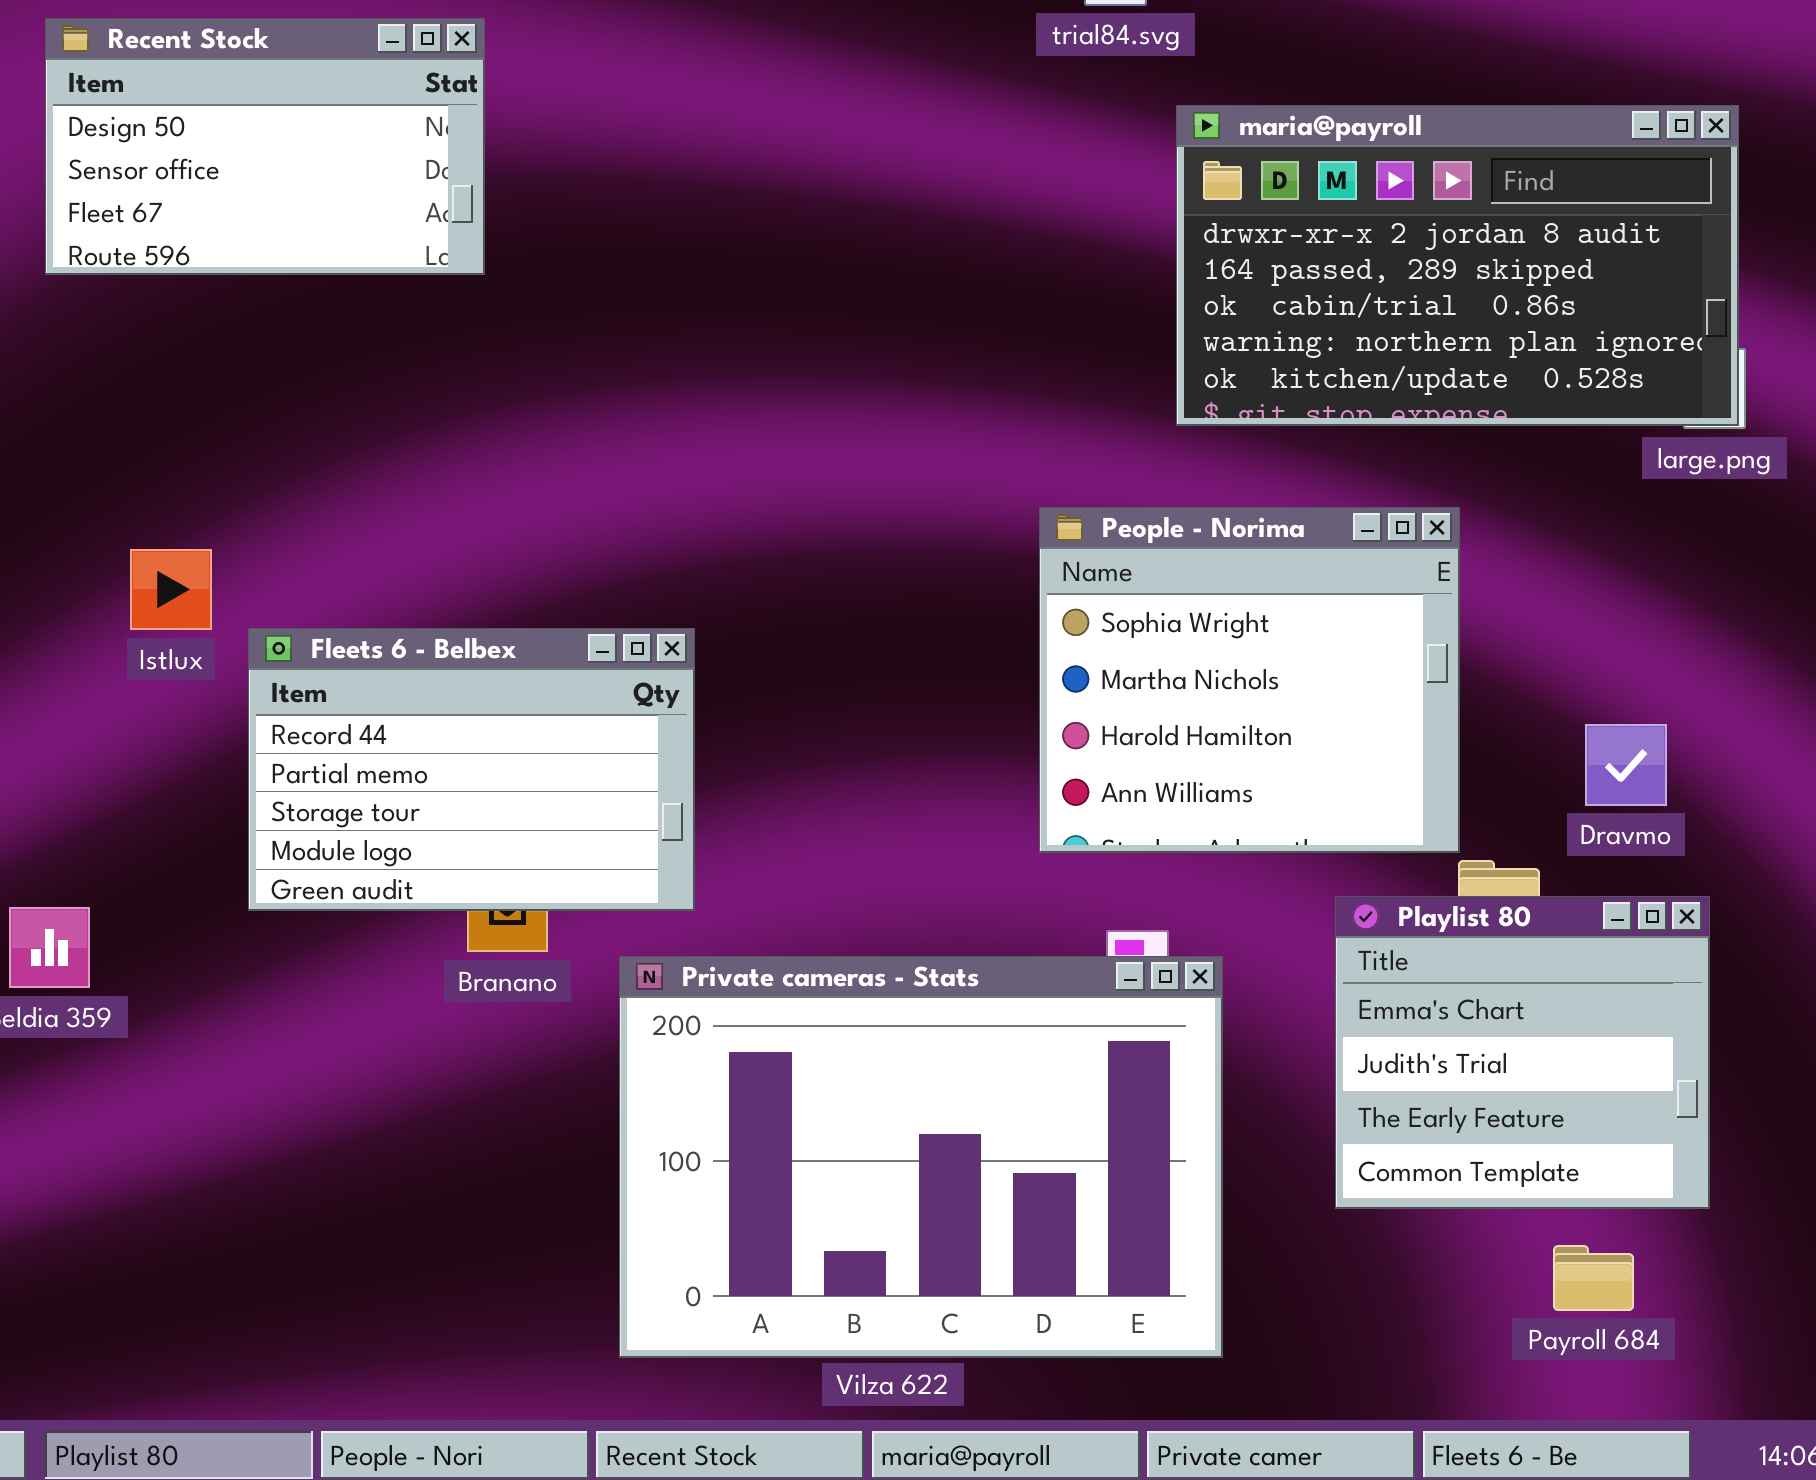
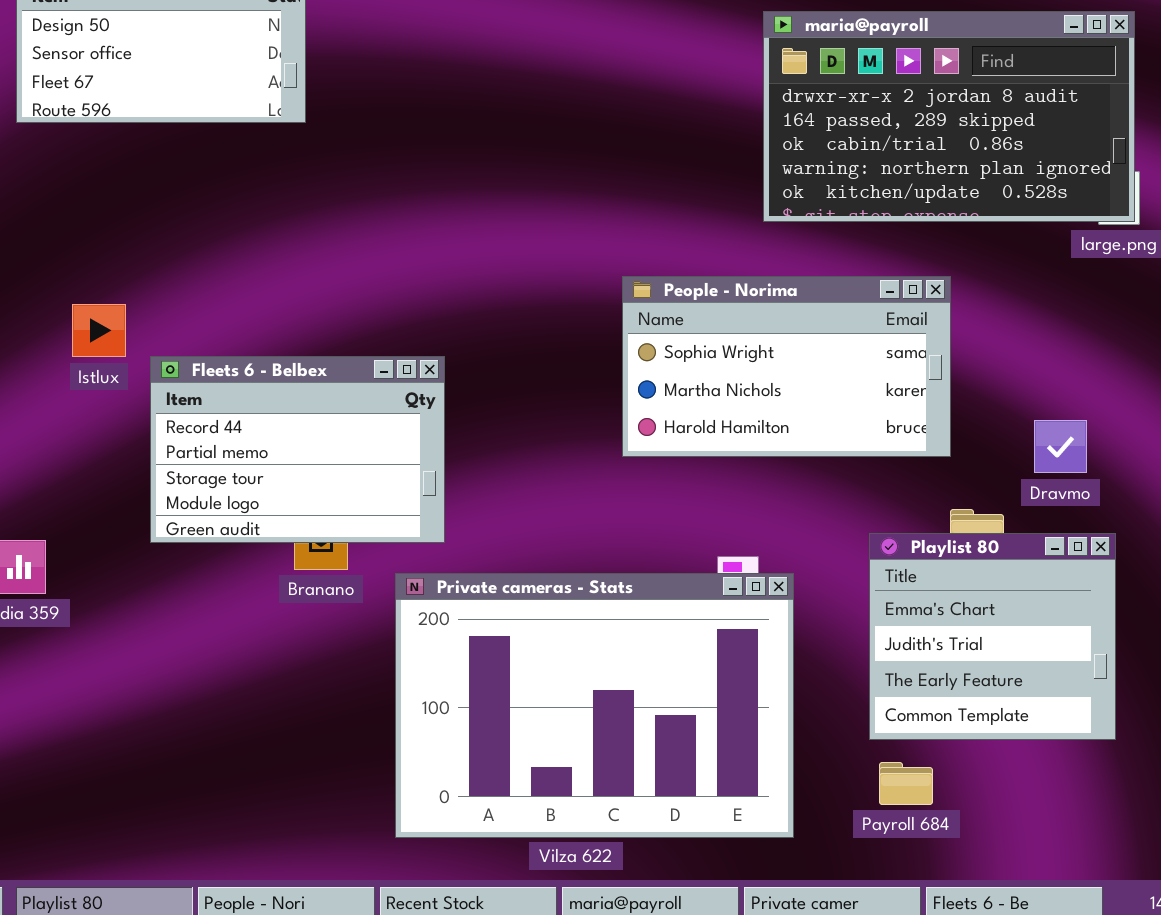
People - Norima: [1039,507,1460,853] -> [622,276,951,457], resized
Payroll 684: [1553,1245,1634,1311] -> [879,762,933,805], moved

